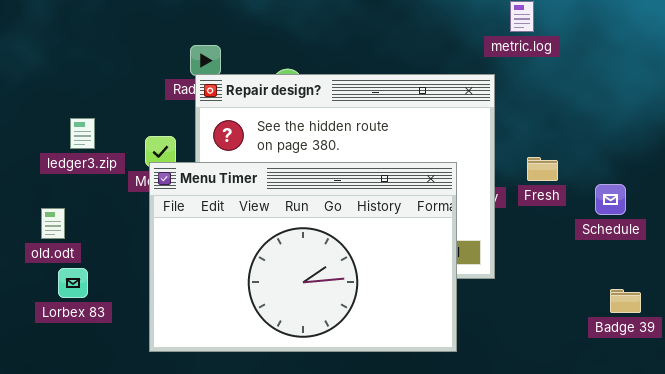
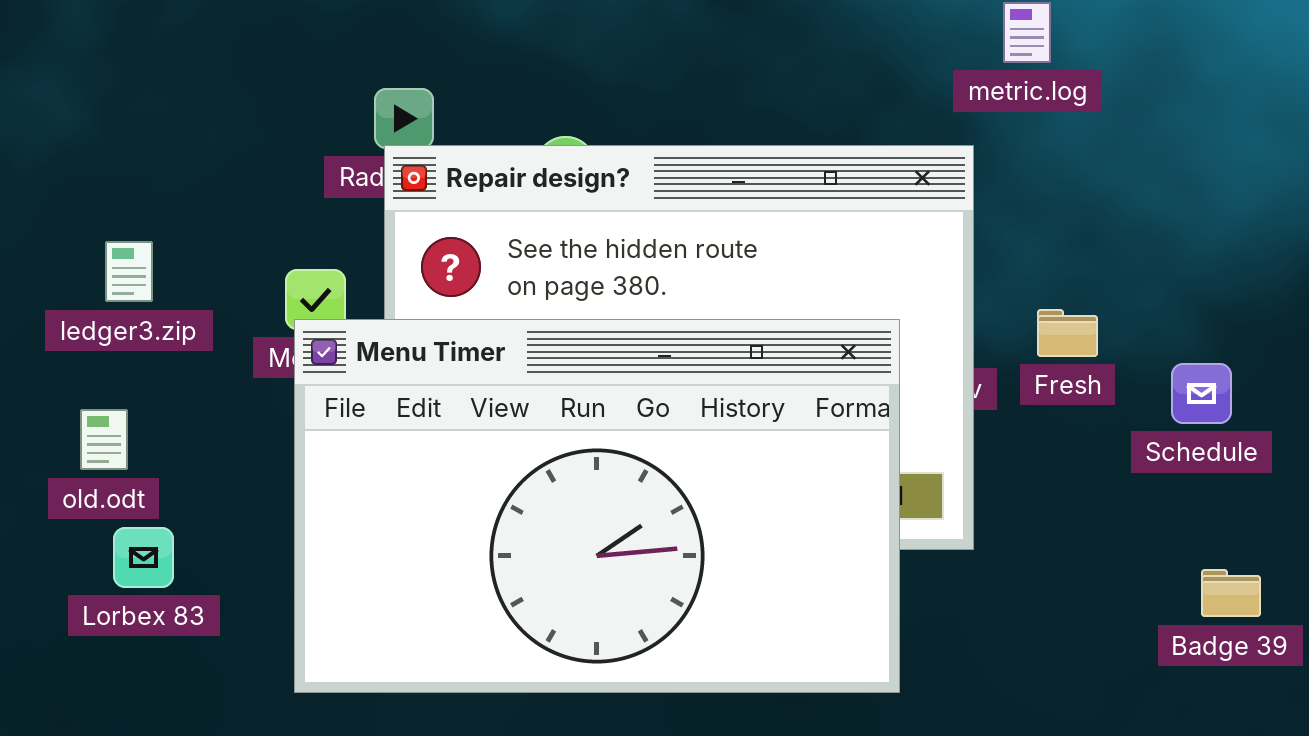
ledger3.zip: [70,118,95,149] -> [105,241,153,302], moved

